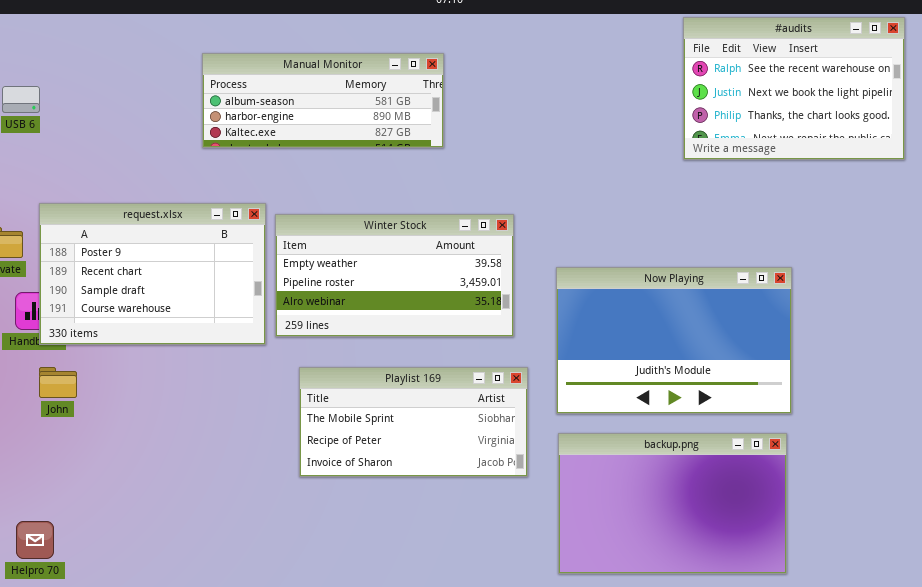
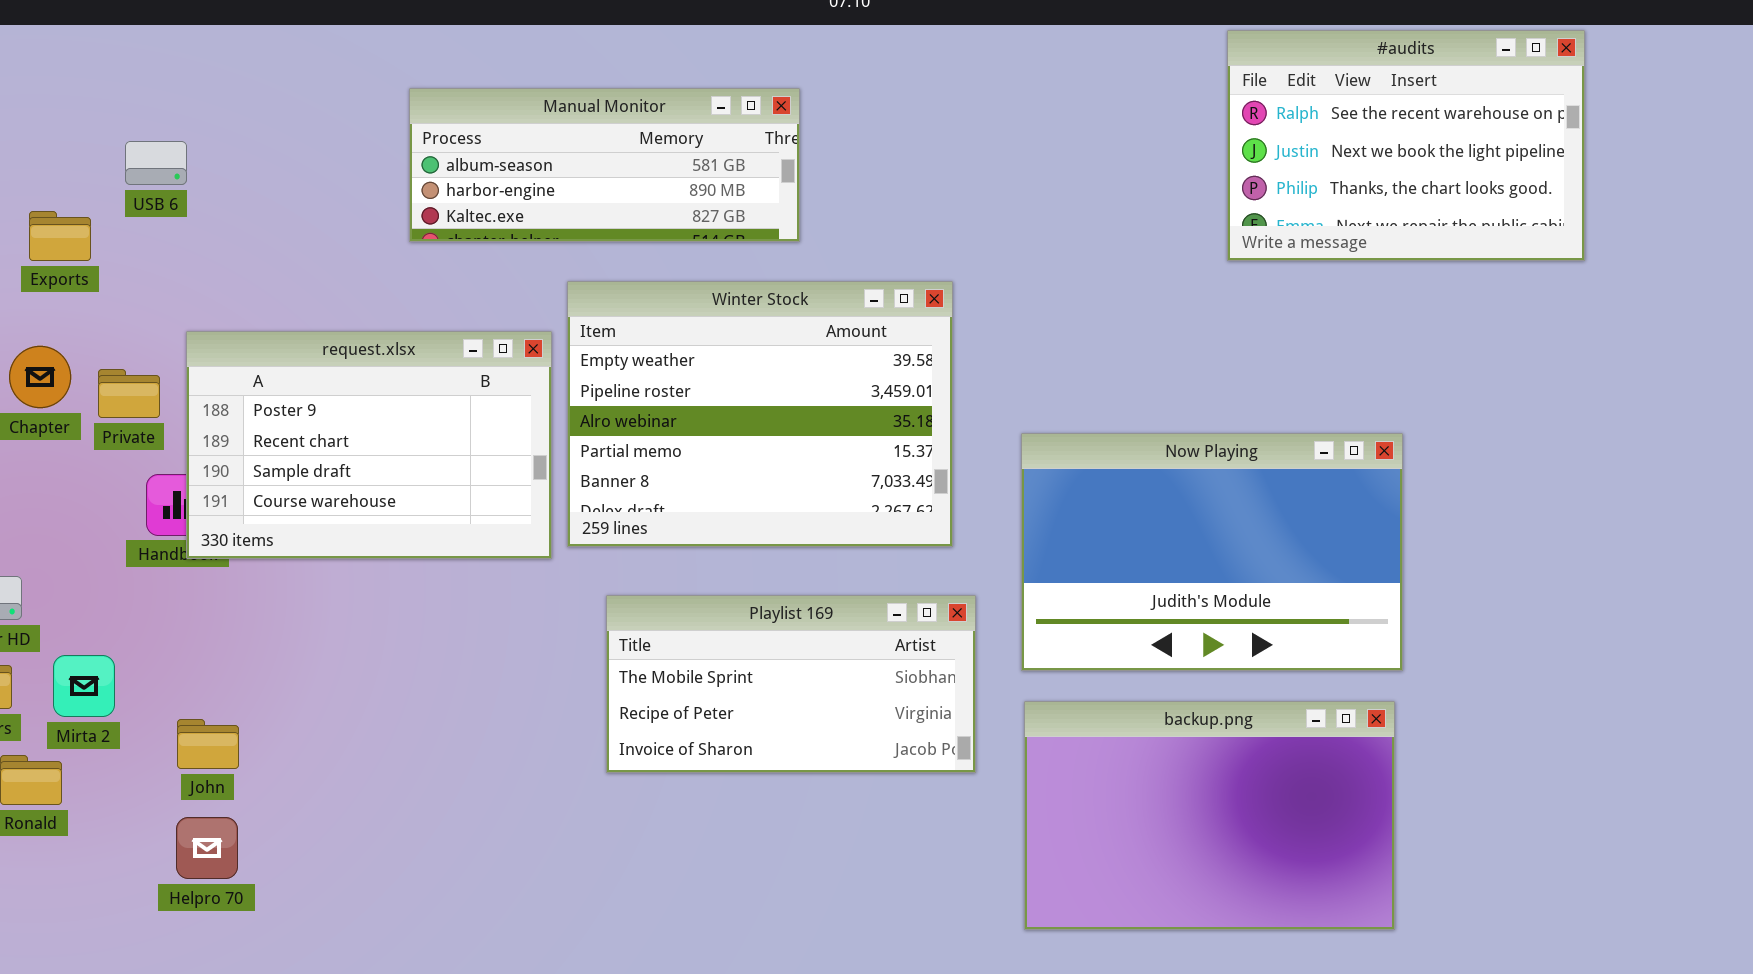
Manual Monitor: [202,53,444,148] -> [409,88,800,242], moved
Winter Stock: [275,214,514,337] -> [567,281,953,547], resized
John: [39,367,77,398] -> [177,719,239,769], moved
Helpro 70: [16,521,54,559] -> [176,817,238,879], moved

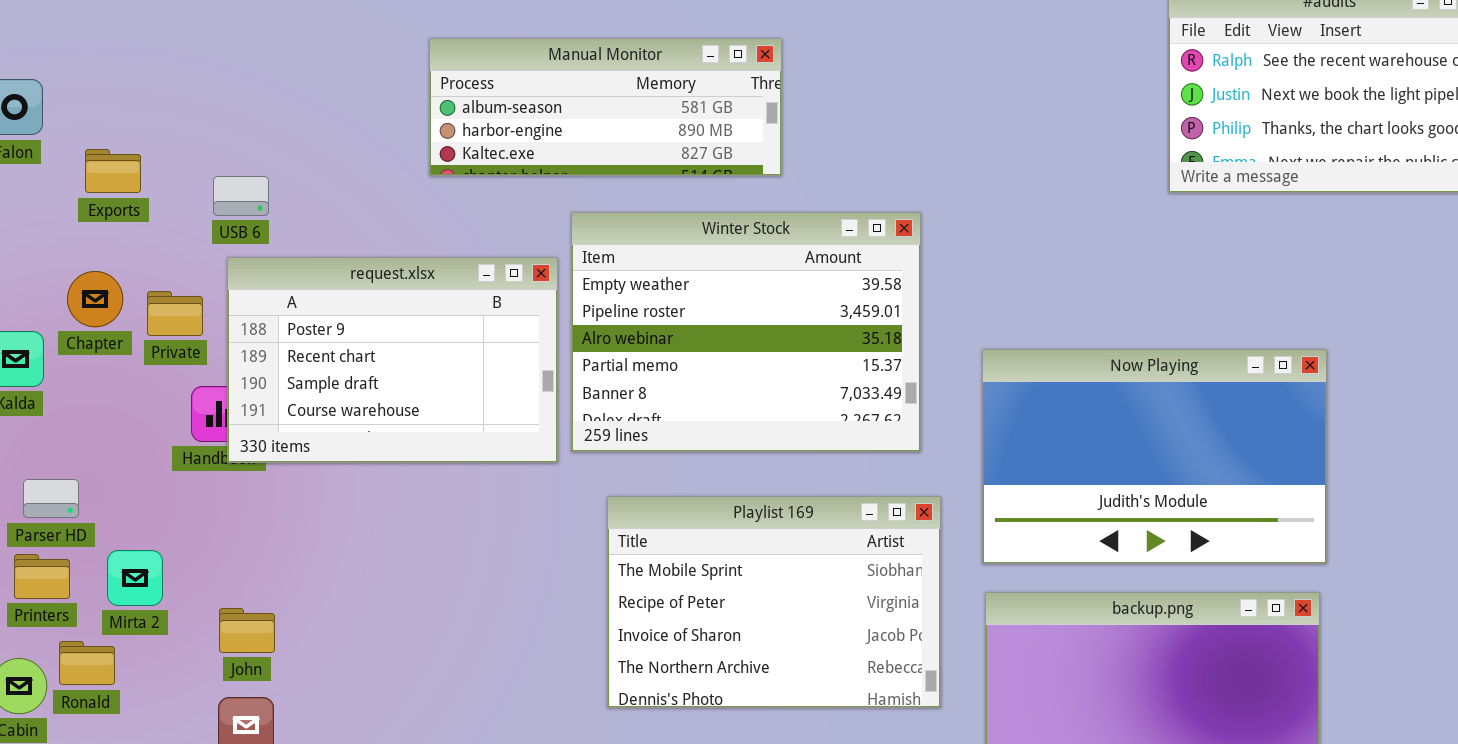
USB 6: [125,141,187,185] -> [213,176,269,216], moved
Playlist 169: [606,595,976,773] -> [607,496,941,708], resized

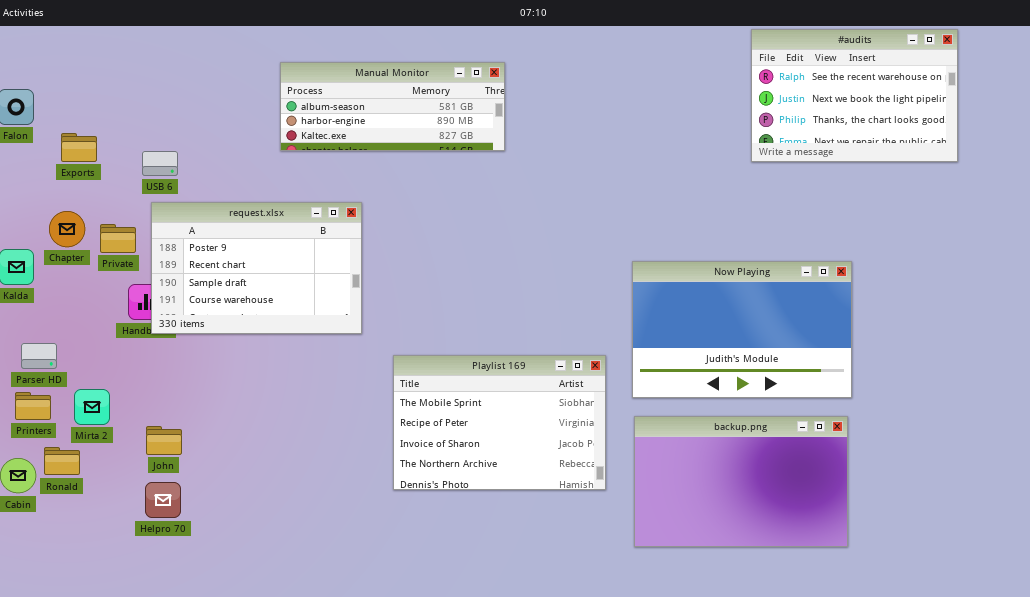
Winter Stock: [571,212,921,452] -> none, closed

